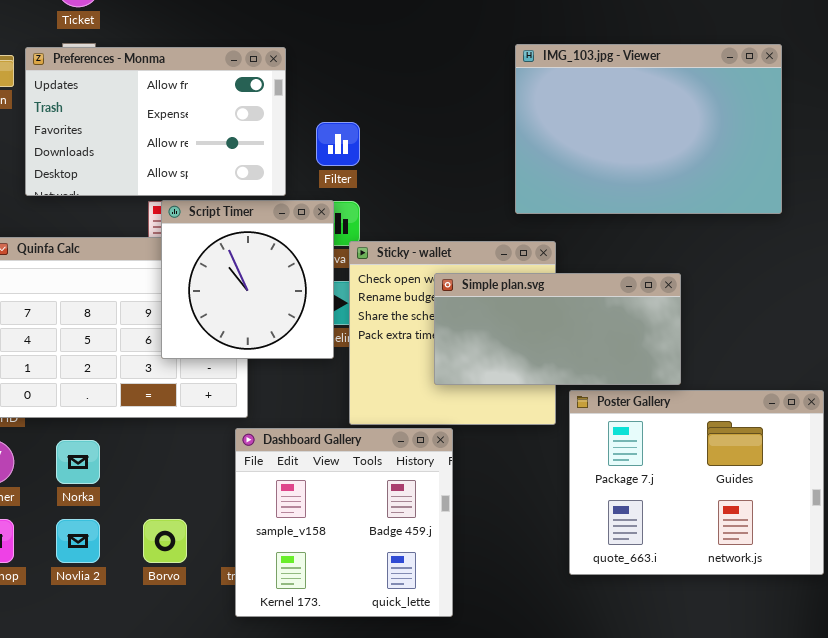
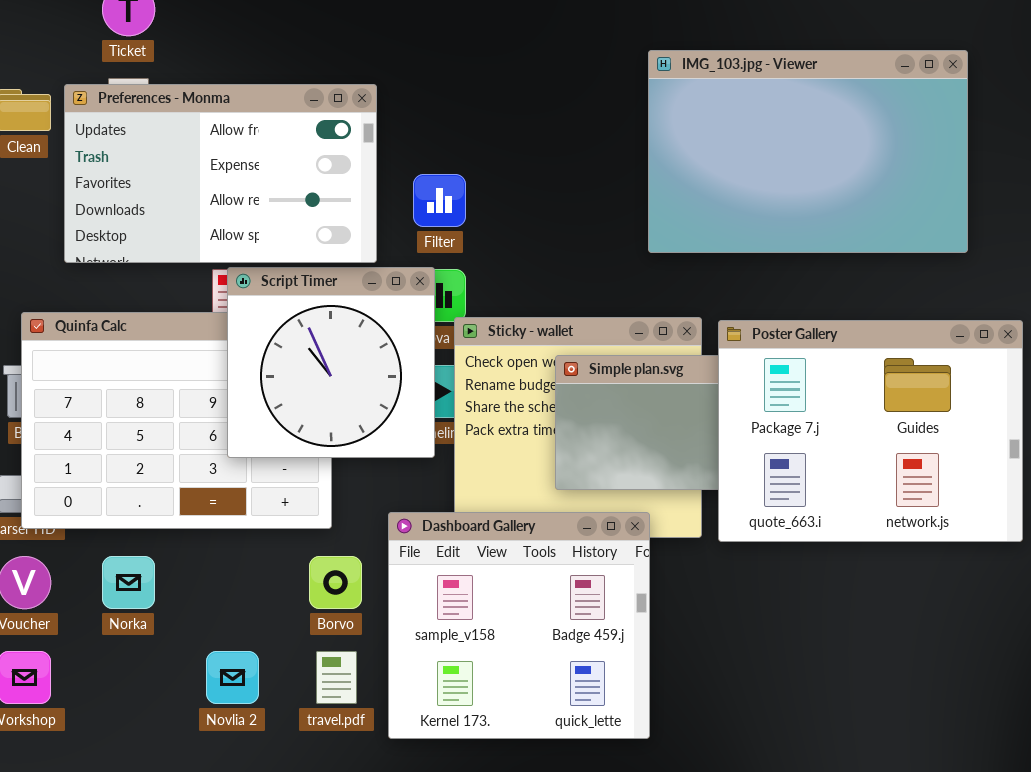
IMG_103.jpg - Viewer: [515,44,782,214] -> [648,50,968,253], moved
Poster Gallery: [569,390,824,575] -> [718,320,1023,542], moved
Dashboard Gallery: [235,428,453,617] -> [388,512,650,739], moved
Novlia 2: [56,519,100,563] -> [206,651,259,704], moved
Borvo: [143,519,187,563] -> [309,556,362,609], moved

